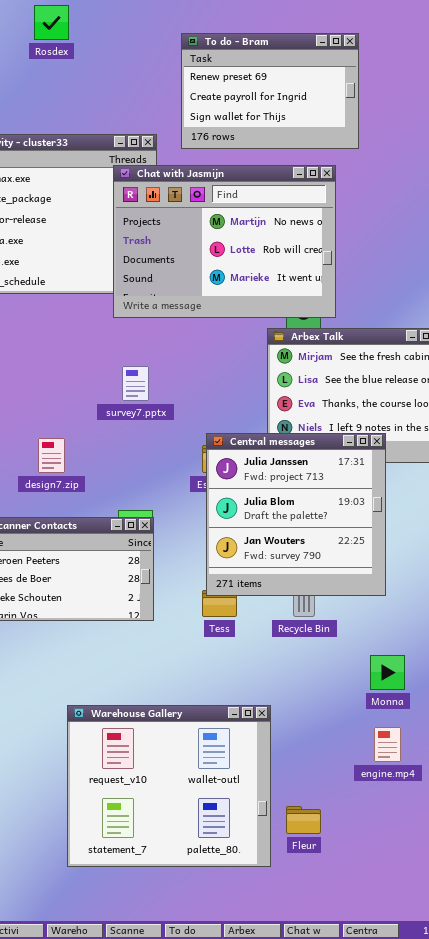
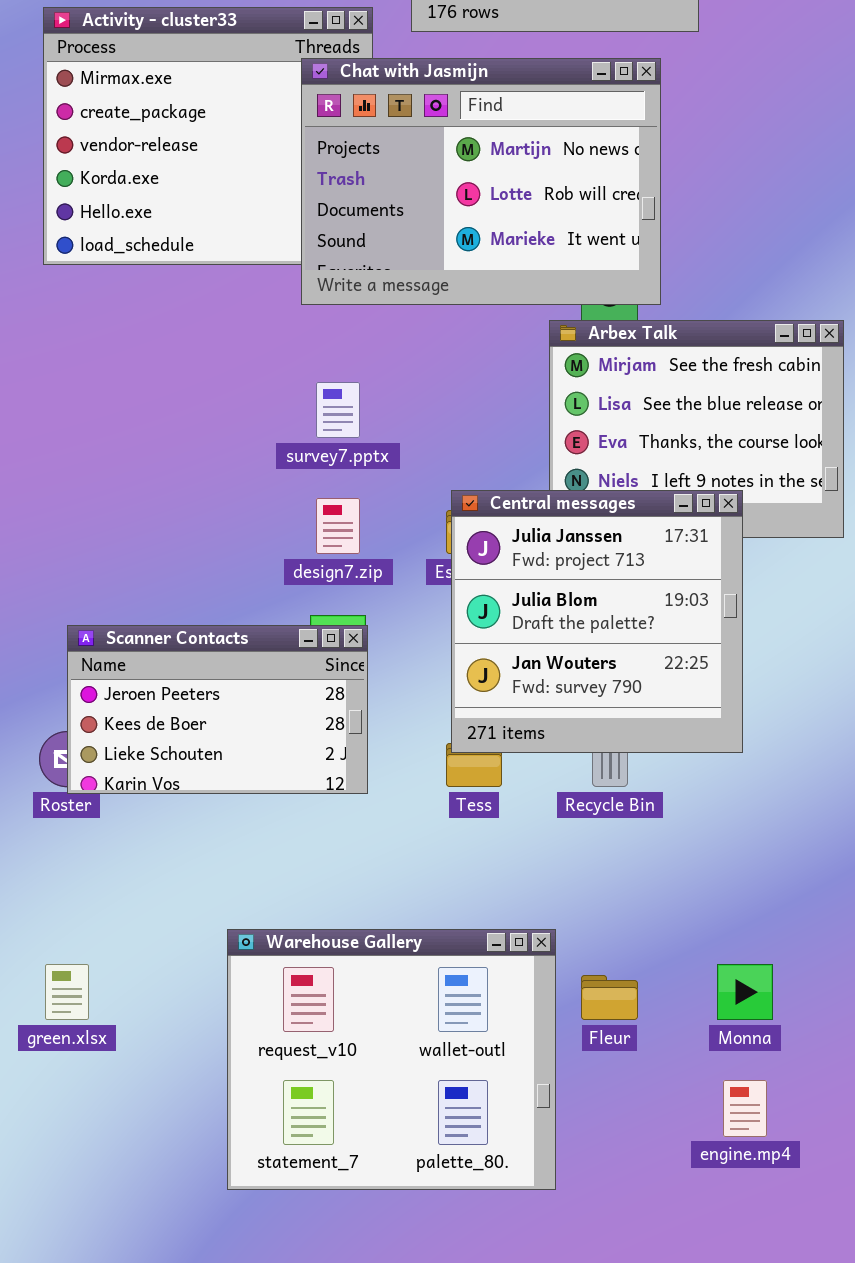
design7.zip: [38,438,65,473] -> [316,498,360,554], moved
Monna: [370,655,405,690] -> [717,964,773,1020], moved
engine.mp4: [374,727,401,762] -> [723,1080,767,1137], moved
Fleur: [286,806,321,834] -> [581,975,638,1020], moved

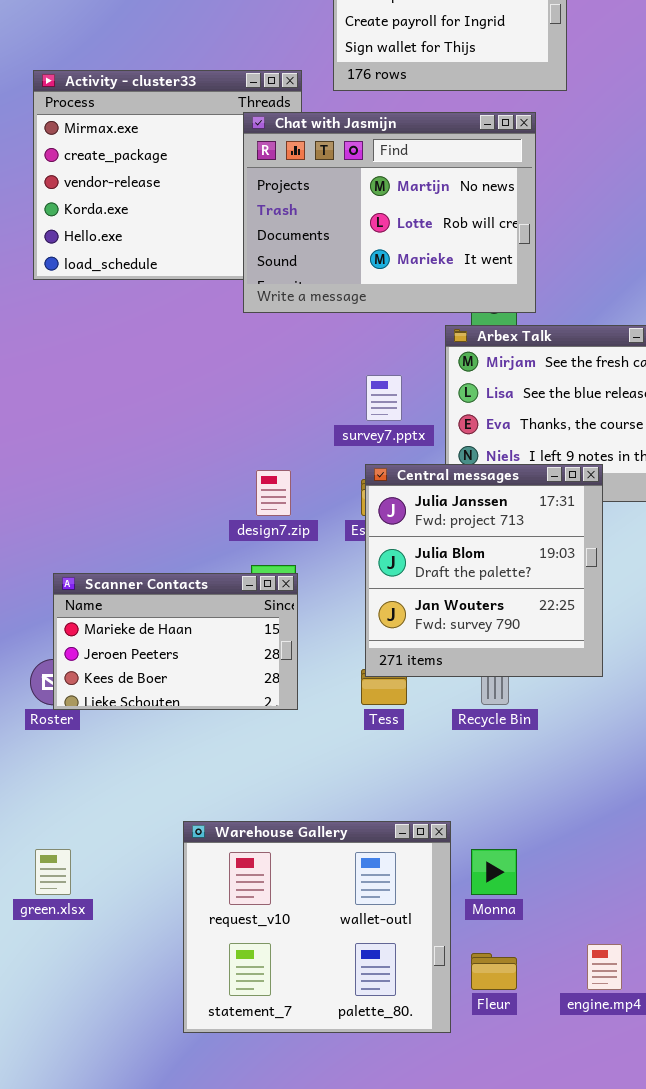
survey7.pptx: [316,382,360,438] -> [366,375,402,421], moved
Scanner Contacts: [67,625,368,794] -> [53,573,298,710], scrolled up 1 row
Monna: [717,964,773,1020] -> [471,849,517,895], moved
Fleur: [581,975,638,1020] -> [471,953,517,990], moved

